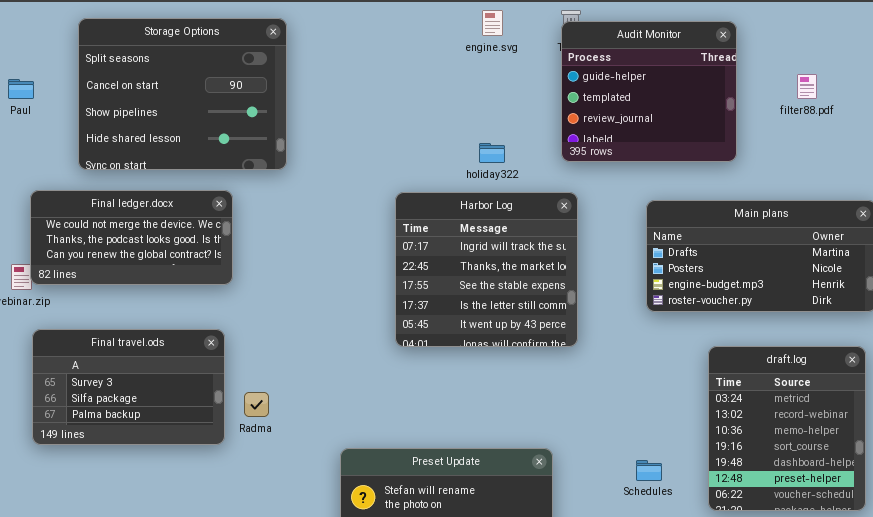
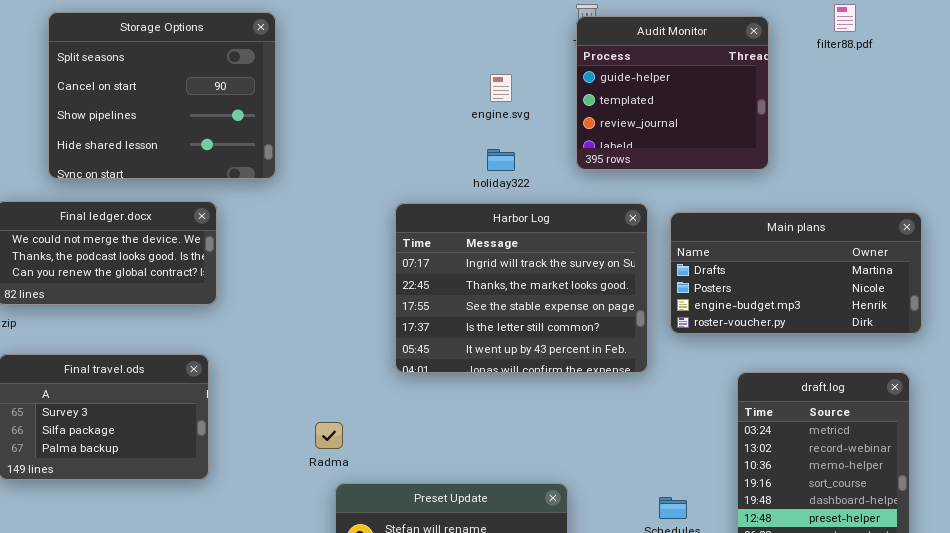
engine.svg: [482,10,503,36] -> [490,74,512,102], moved
filter88.pdf: [797,74,817,99] -> [834,4,856,32], moved
Harbor Log: [395,192,578,347] -> [395,203,648,373], resized
Radma: [244,392,269,417] -> [315,422,343,449], moved

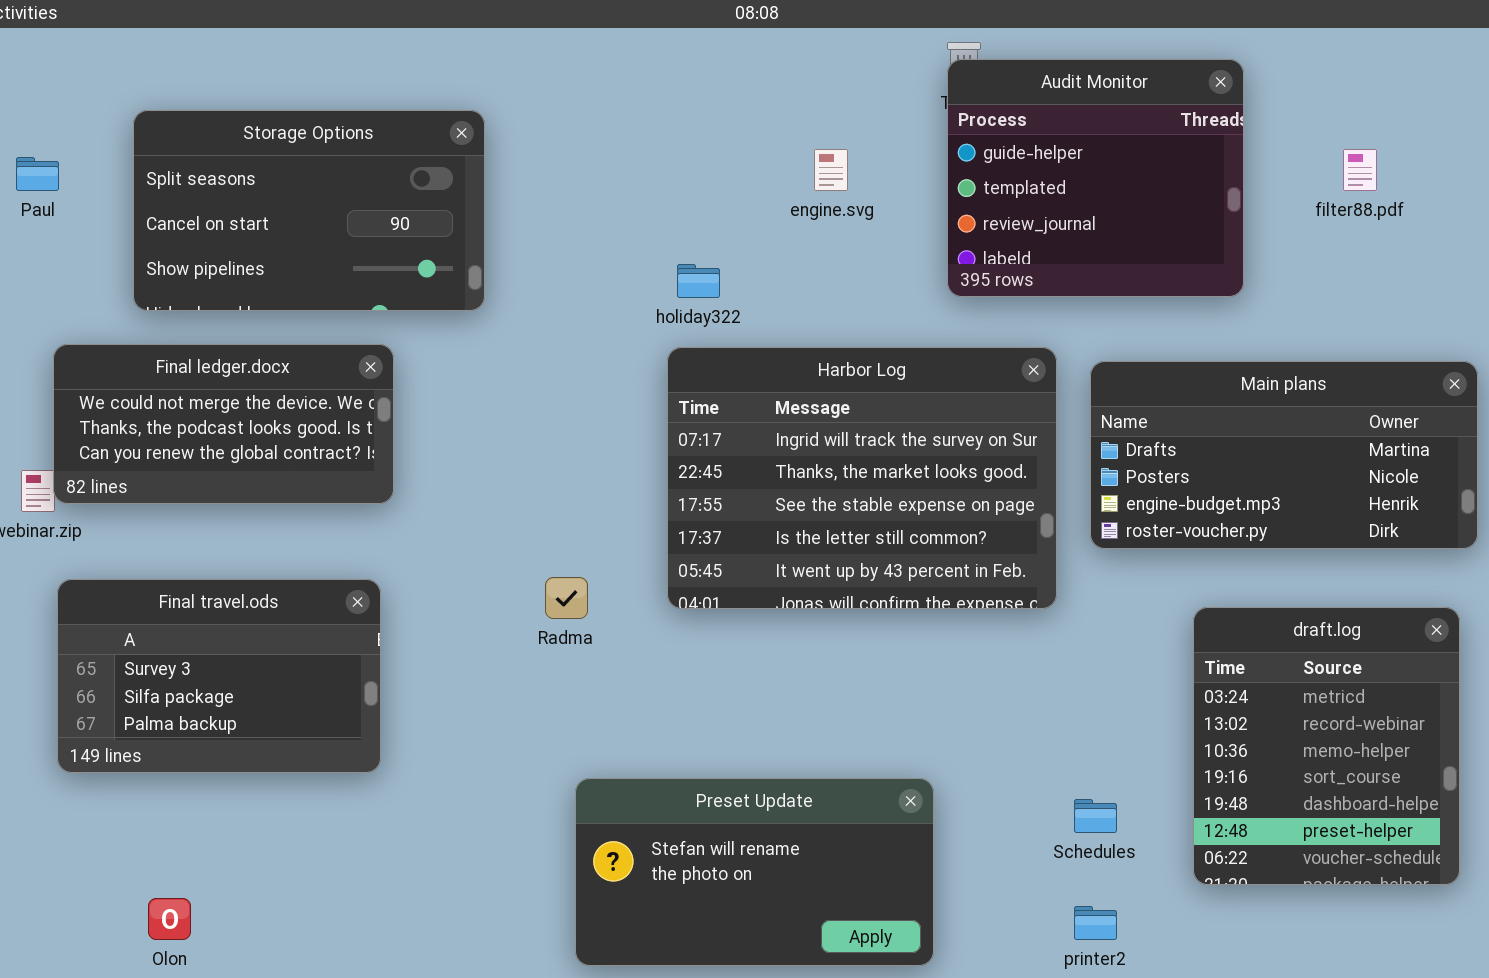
filter88.pdf: [834,4,856,32] -> [1343,149,1377,191], moved
Storage Options: [48,12,276,179] -> [133,110,485,311], resized
holiday322: [487,149,515,171] -> [677,264,720,298], moved
Radma: [315,422,343,449] -> [545,577,588,619], moved

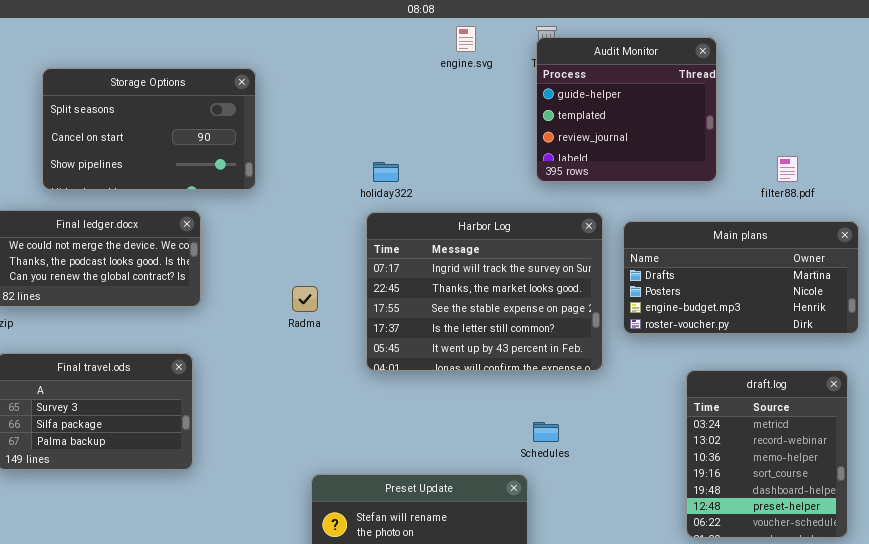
engine.svg: [814,149,848,191] -> [456,26,476,52], moved
filter88.pdf: [1343,149,1377,191] -> [777,156,798,182], moved
Radma: [545,577,588,619] -> [292,286,318,312], moved
Schedules: [1074,799,1117,833] -> [533,422,559,442], moved

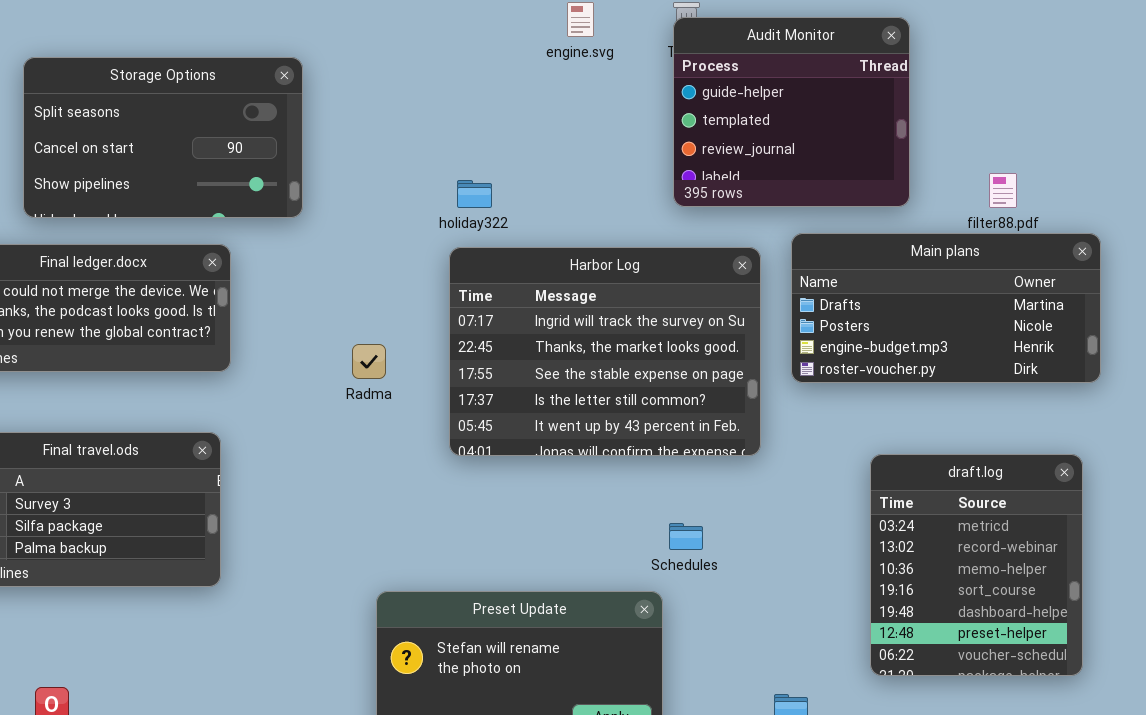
Main plans: [623,221,859,334] -> [791,233,1101,383], moved

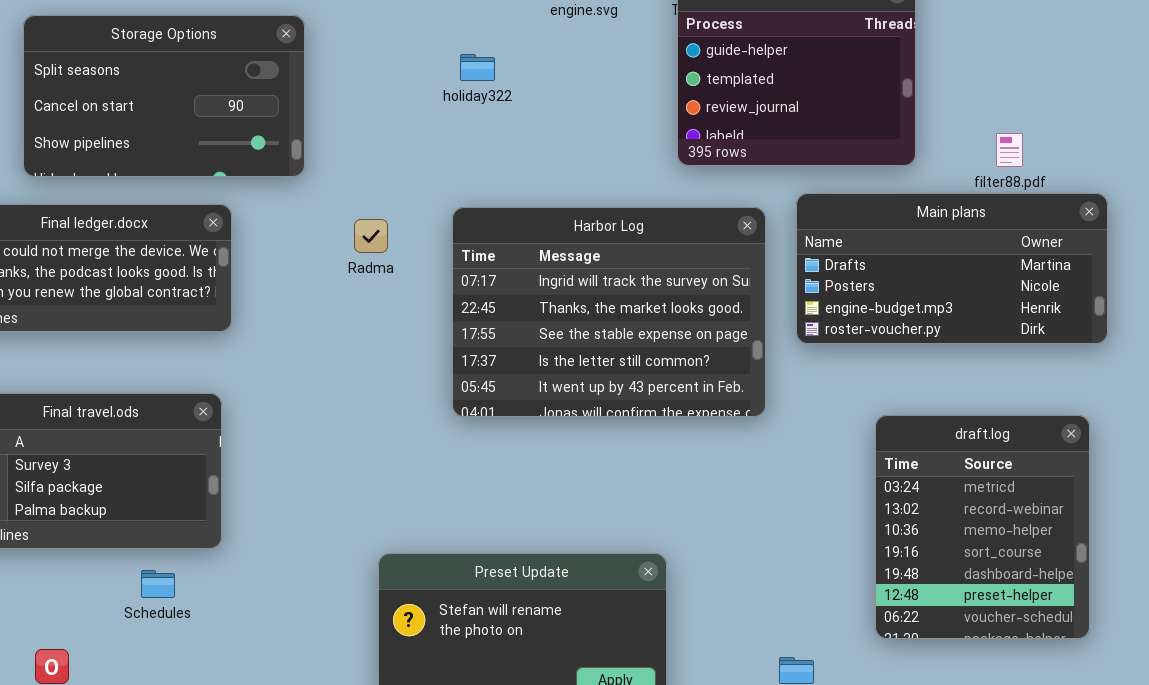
holiday322: [457,180,492,208] -> [460,54,495,81], moved
Radma: [352,344,386,379] -> [354,219,388,253], moved
Schedules: [669,523,703,550] -> [141,570,175,598], moved

